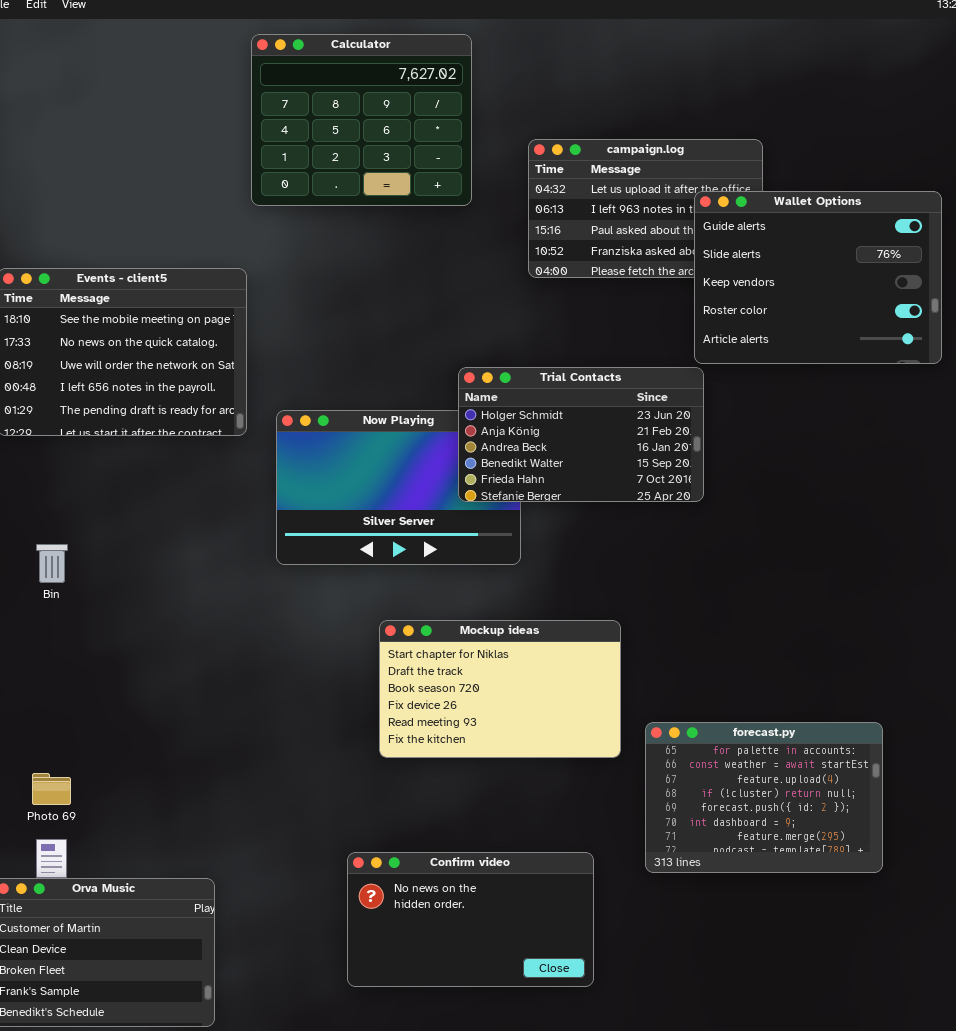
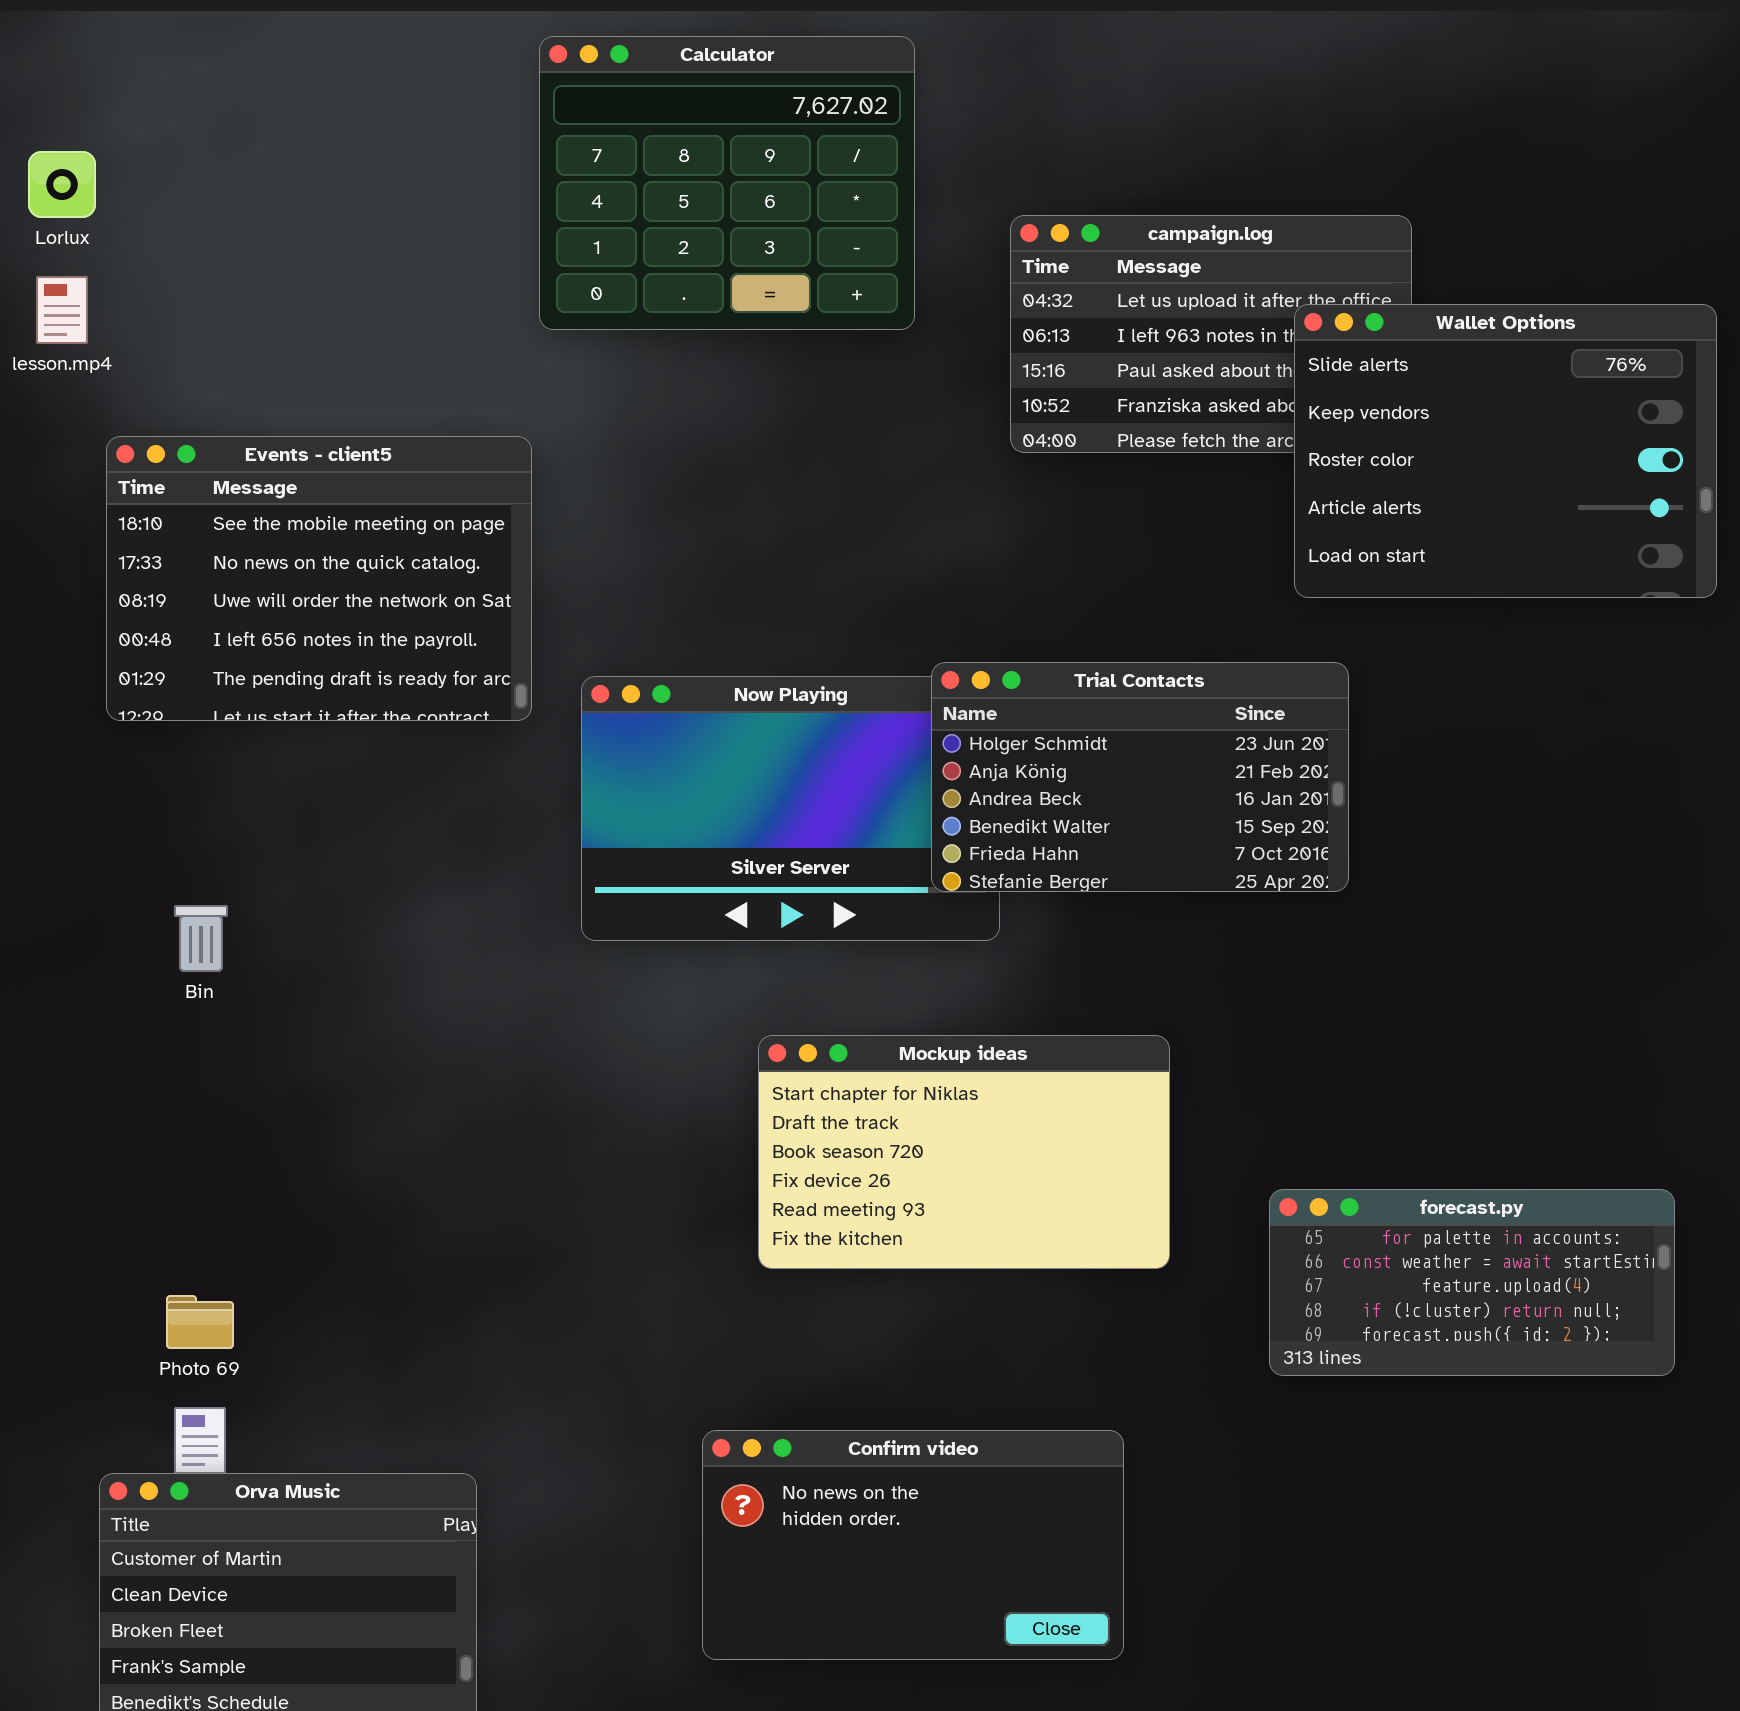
Wallet Options: [694,191,942,364] -> [1294,304,1717,598], scrolled down 1 row
Trial Contacts: [458,367,704,502] -> [931,662,1349,892], moved
forecast.py: [645,722,883,873] -> [1269,1189,1675,1376], moved, resized

